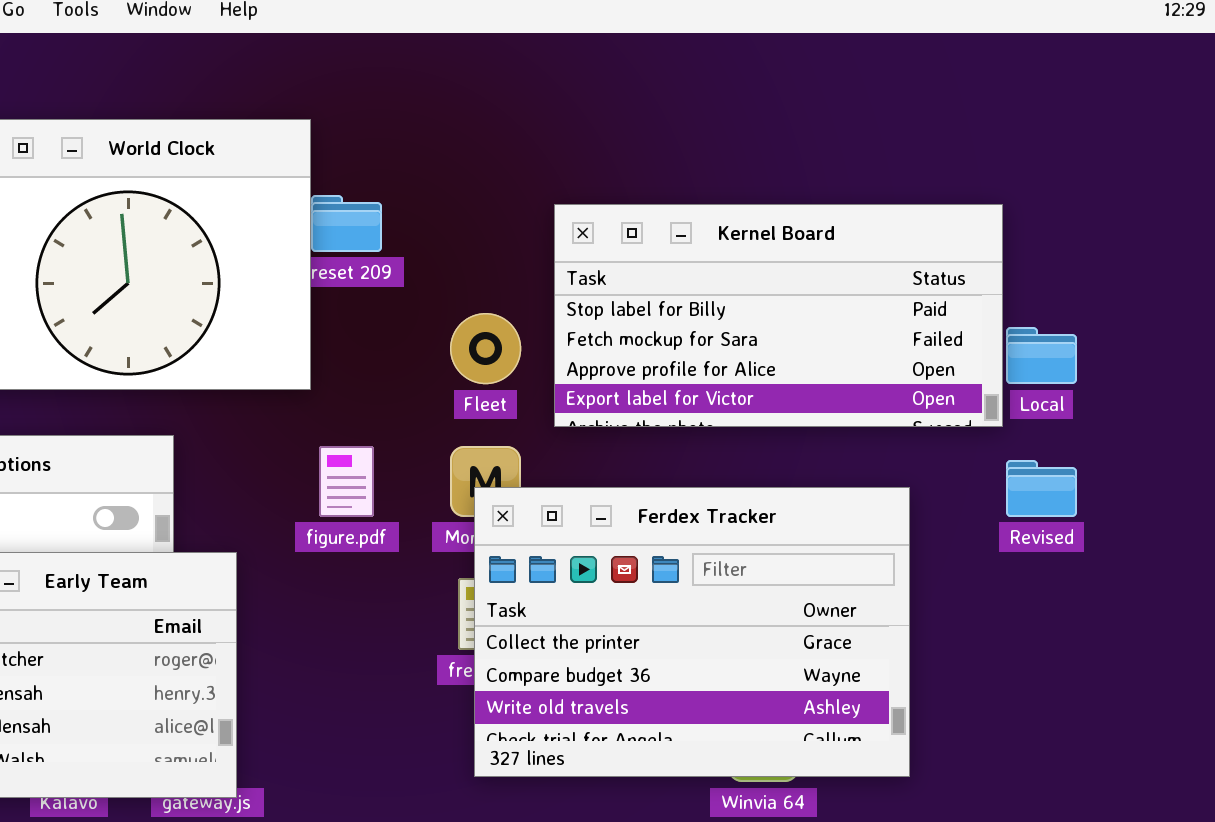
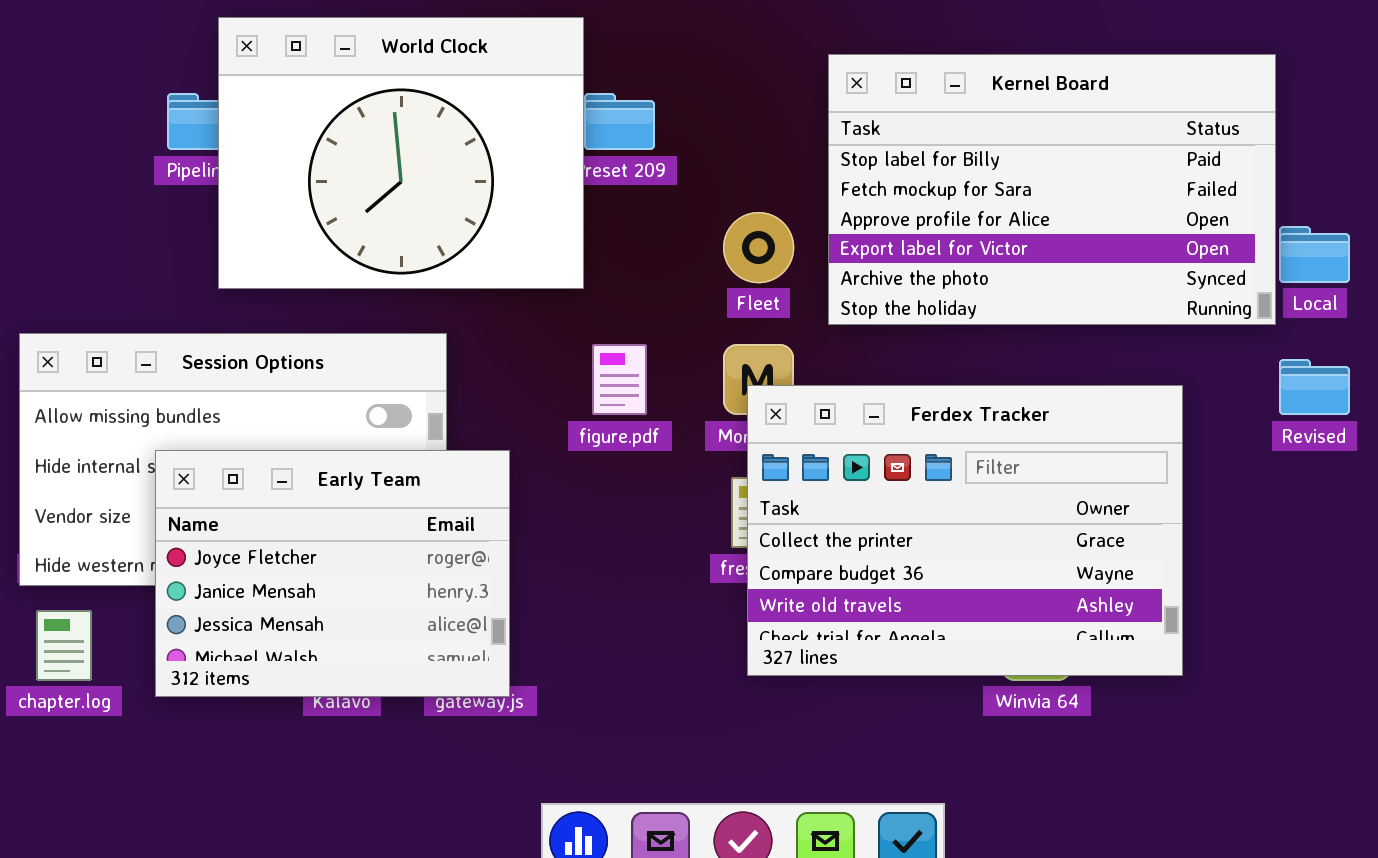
Kernel Board: [554,204,1003,427] -> [828,54,1276,325], resized

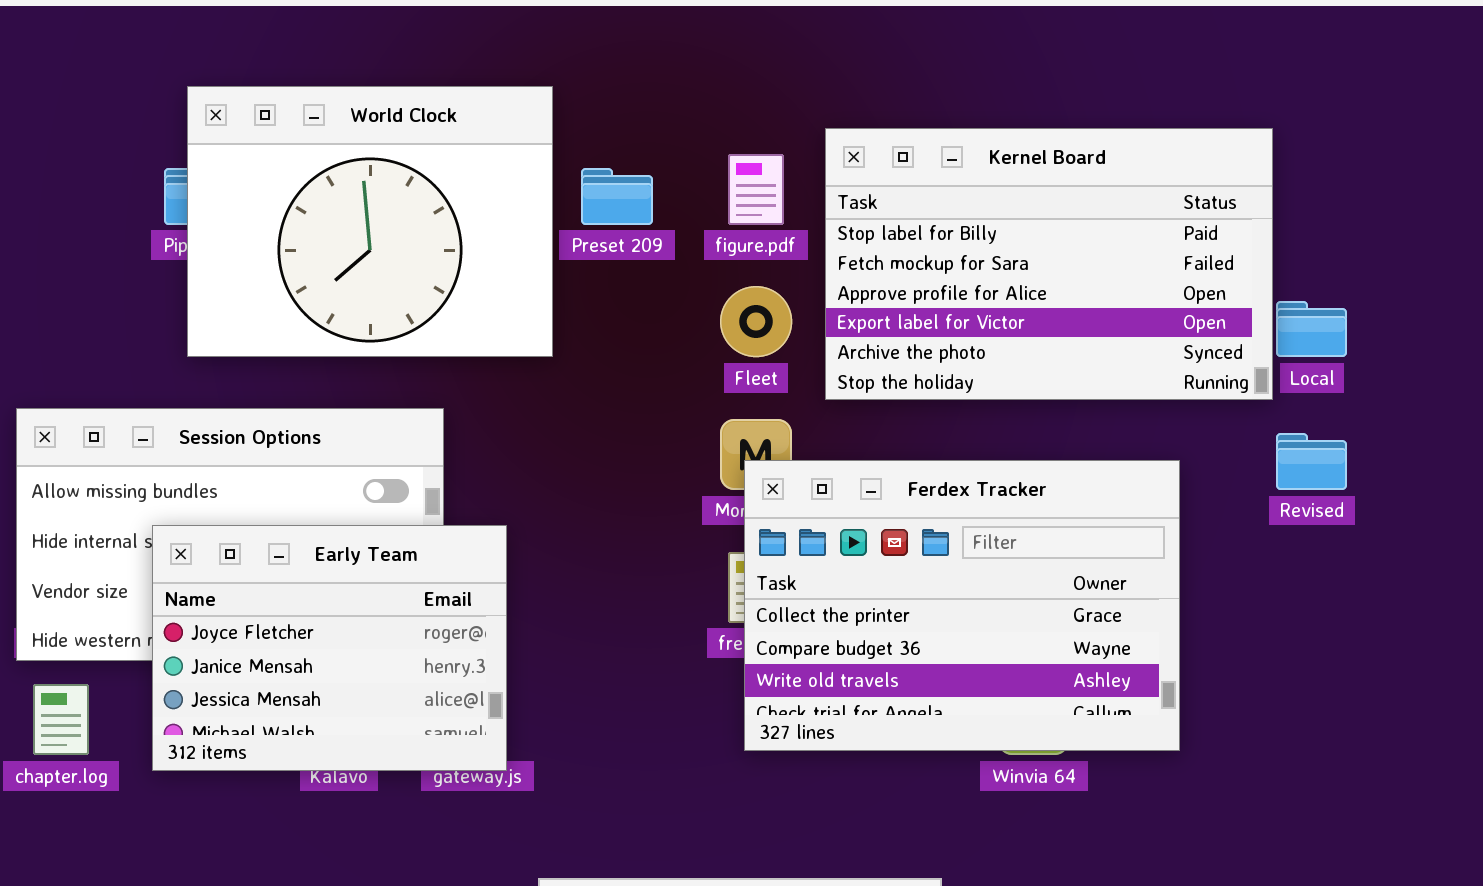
World Clock: [218,17,584,289] -> [187,86,553,357], moved
figure.pdf: [592,344,647,415] -> [728,154,784,225], moved

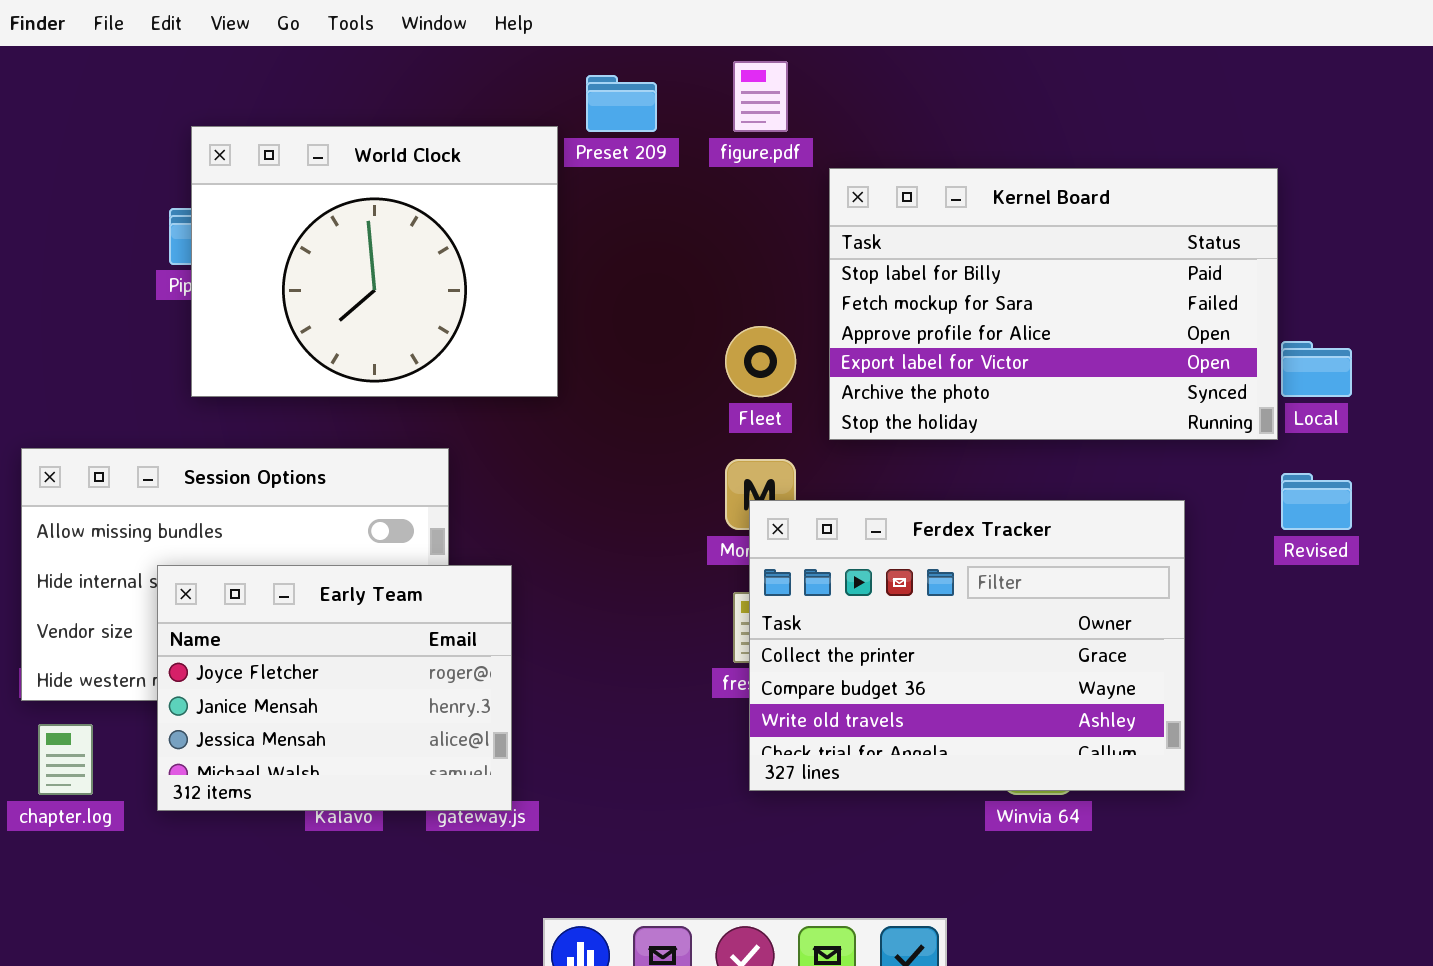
figure.pdf: [728,154,784,225] -> [733,61,788,132], moved
Preset 209: [581,168,653,225] -> [586,75,657,132], moved

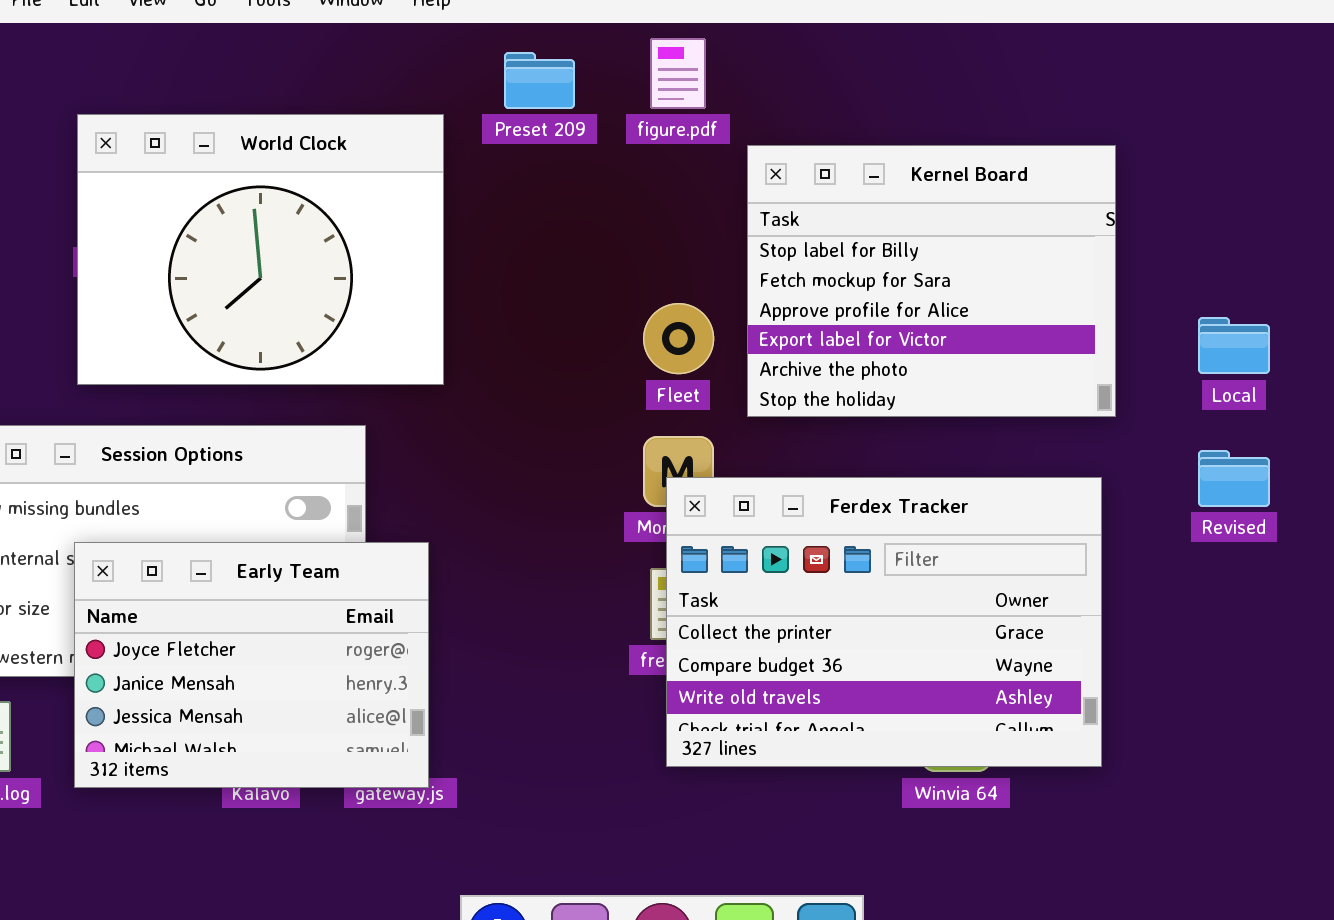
World Clock: [191,126,558,397] -> [77,114,444,385], moved
Kernel Board: [829,168,1278,440] -> [747,145,1116,417], resized

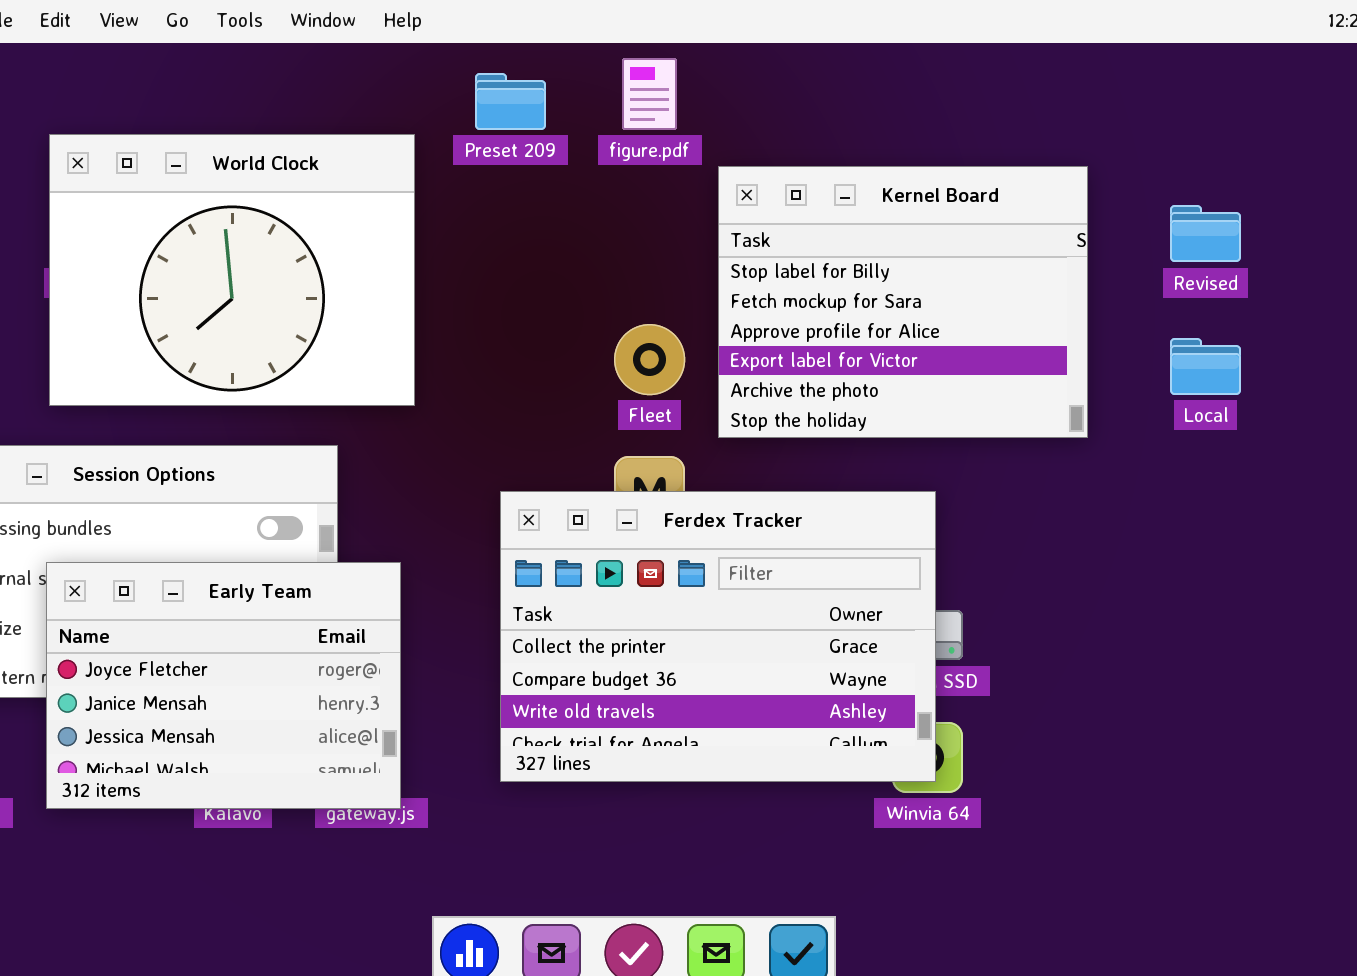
Revised: [1198,450,1270,507] -> [1170,205,1241,262], moved
Ferdex Tracker: [666,477,1102,767] -> [500,491,936,782], moved

